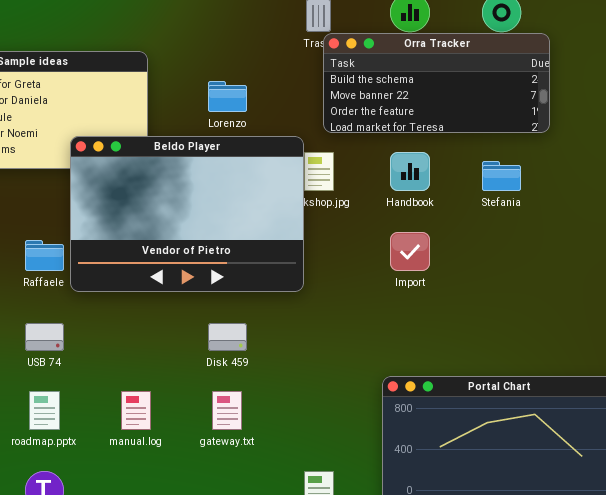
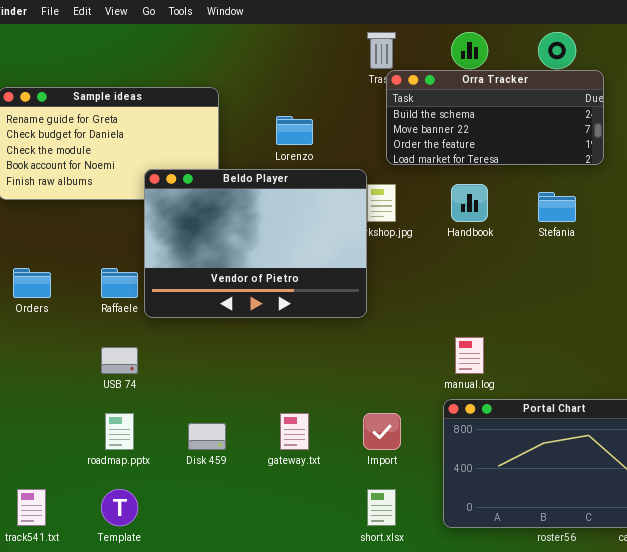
Import: [390,232,430,271] -> [363,413,401,450], moved
Disk 459: [208,323,247,351] -> [188,423,226,450], moved
manual.log: [121,391,151,430] -> [455,337,484,374], moved

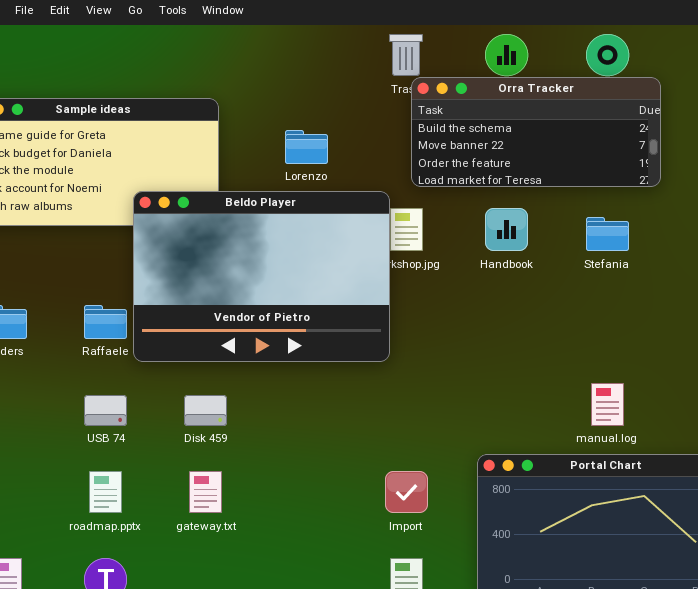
manual.log: [455,337,484,374] -> [591,383,624,426], moved
gateway.txt: [280,413,309,450] -> [189,471,222,513], moved
Disk 459: [188,423,226,450] -> [184,395,227,426], moved

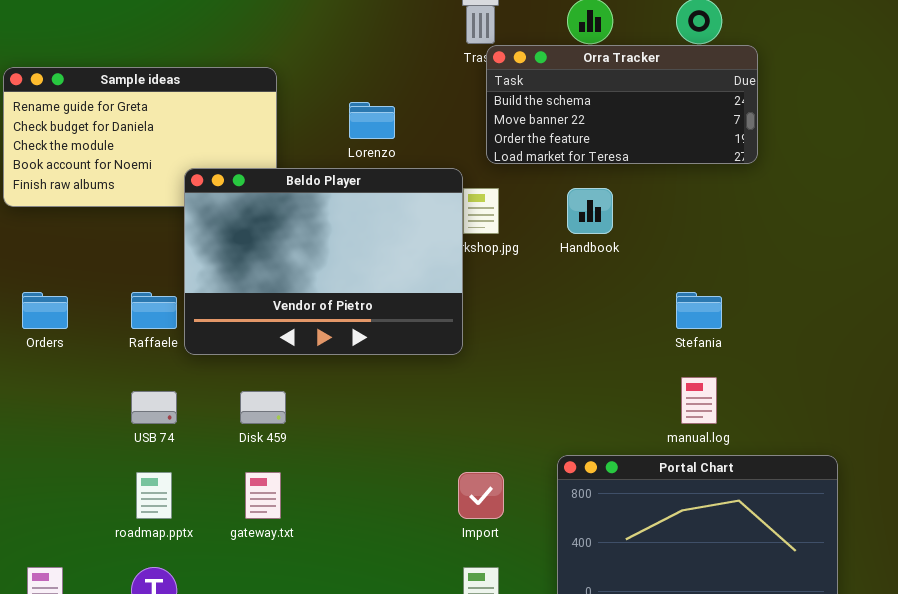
Stefania: [586,217,629,251] -> [676,292,722,329], moved

